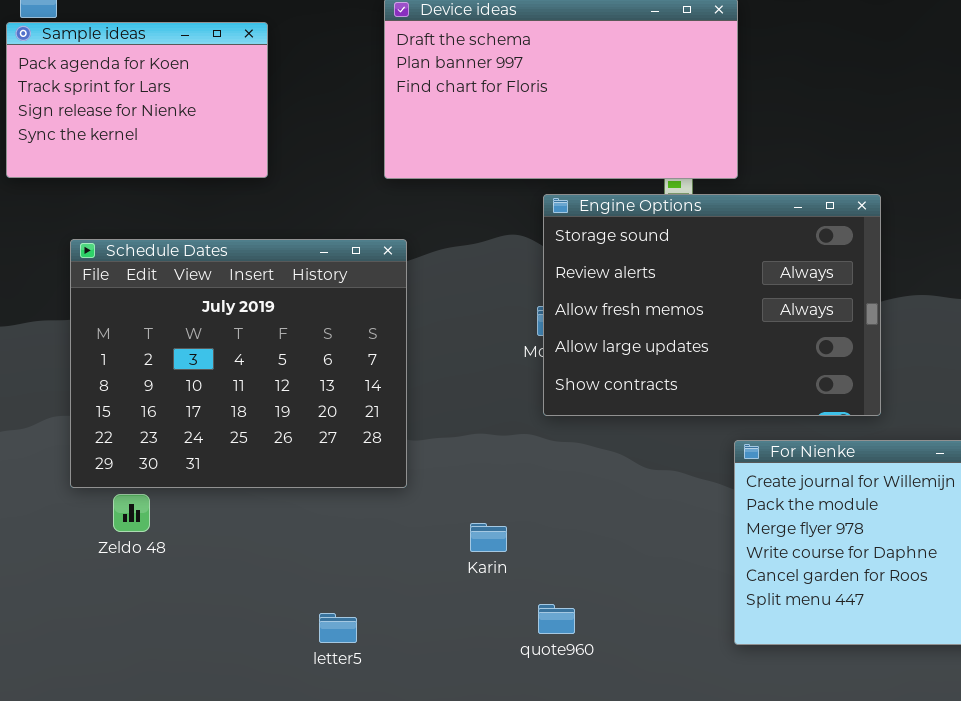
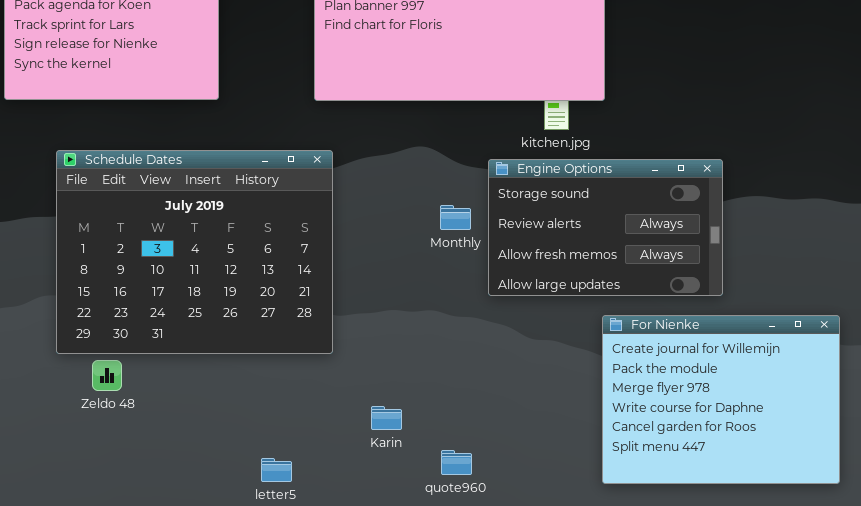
Engine Options: [543,194,881,416] -> [488,159,723,296], resized
Karin: [470,523,507,552] -> [371,406,402,430], moved

